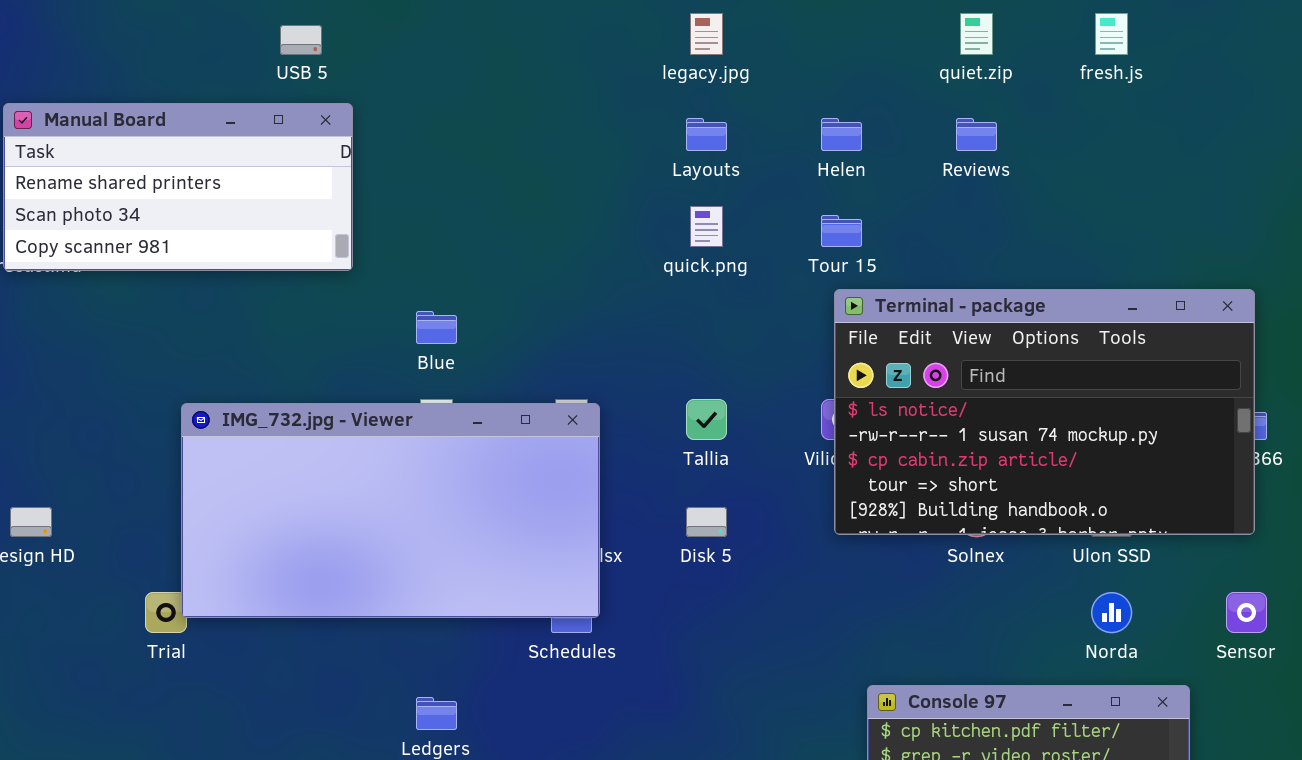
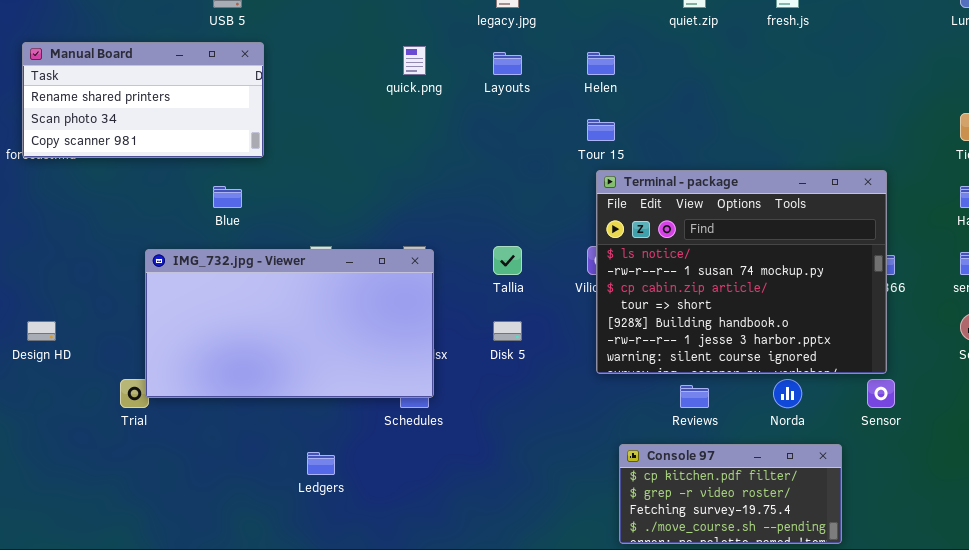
Reviews: [956,118,997,151] -> [680,385,709,408], moved
quick.png: [690,206,723,247] -> [403,46,426,75], moved
Terminal - package: [834,289,1255,535] -> [596,170,887,374], resized
Blue: [416,311,457,344] -> [213,186,242,208], moved

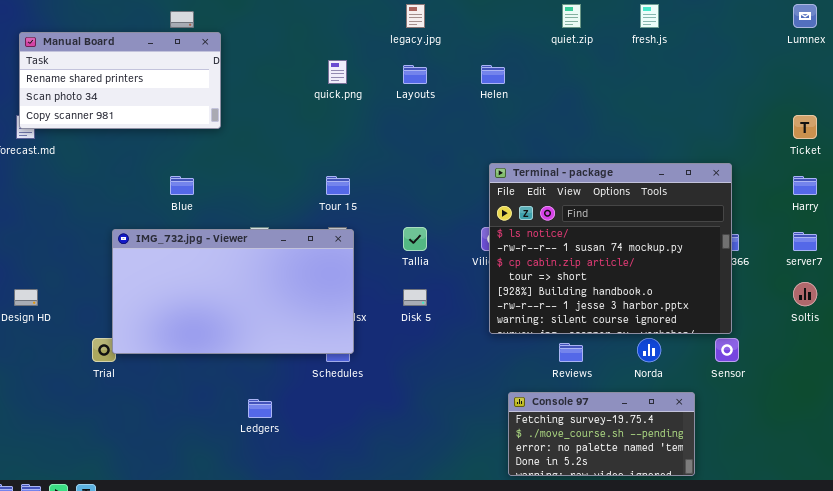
Manual Board: [22,42,264,158] -> [19,32,221,129], moved
Tour 15: [587,119,615,141] -> [326,176,350,195], moved
Console 97: [619,444,842,544] -> [508,392,695,476], scrolled down 2 rows

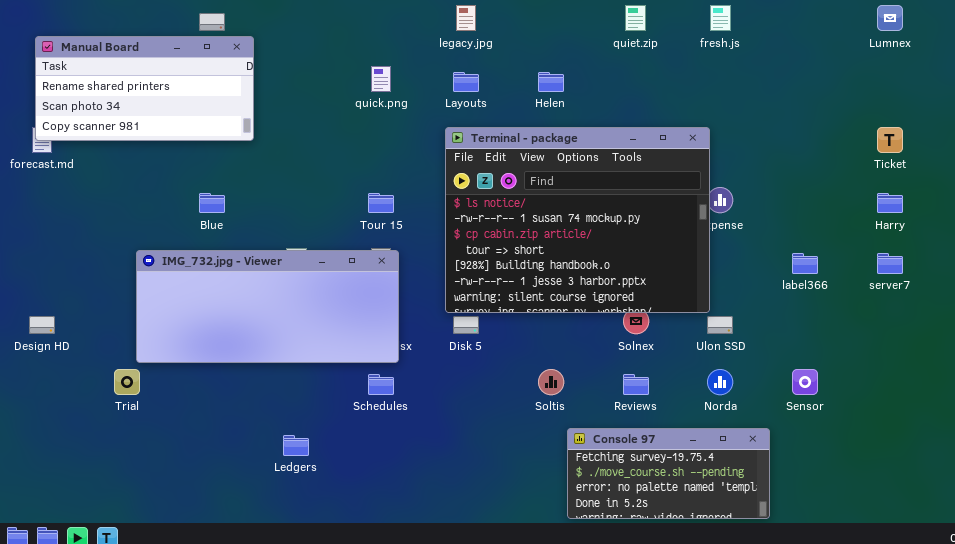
Terminal - package: [489,163,732,334] -> [445,127,710,313], moved
IMG_732.jpg - Viewer: [112,229,354,354] -> [136,250,399,363], resized
Soltis: [793,282,817,306] -> [538,369,564,395], moved

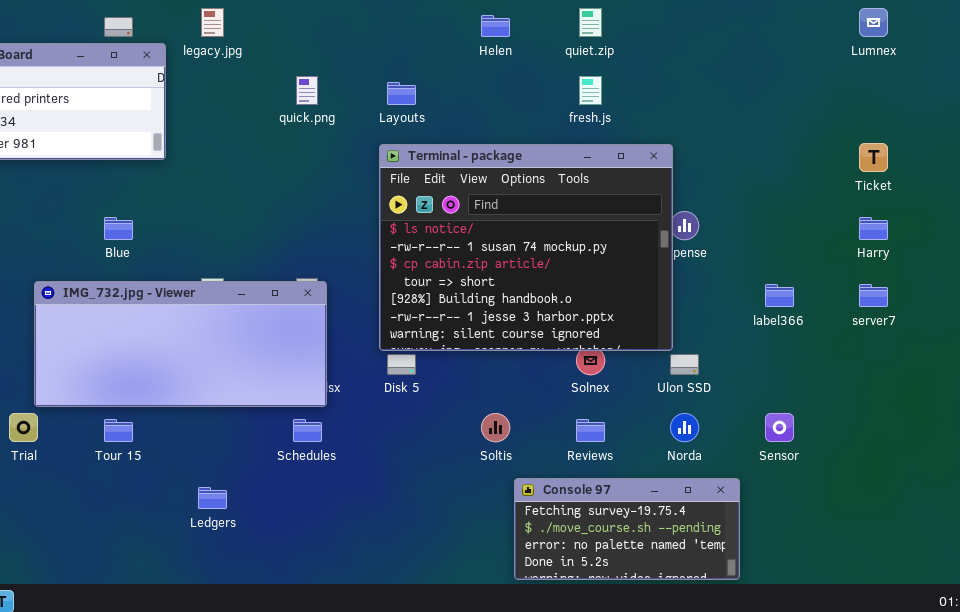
legacy.jpg: [456,5,476,31] -> [201,8,224,37], moved
fresh.js: [710,5,731,31] -> [579,76,602,105], moved
Helen: [538,72,564,92] -> [481,15,510,37], moved
Tour 15: [368,193,394,213] -> [104,419,133,442], moved

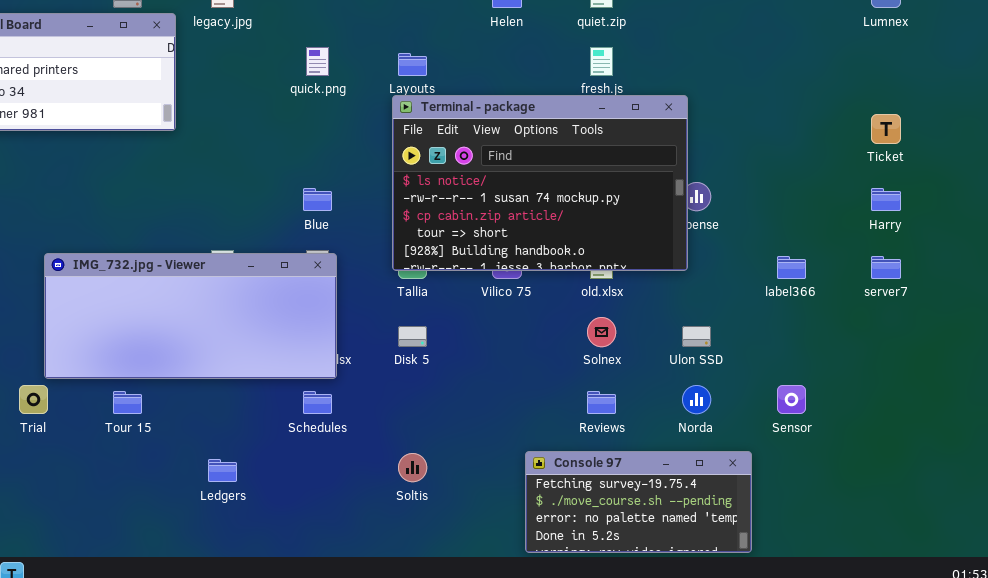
Terminal - package: [379,144,673,351] -> [392,95,688,271], moved, resized
Blue: [104,217,133,240] -> [303,188,332,211], moved
Soltis: [481,413,510,442] -> [398,453,427,482], moved

